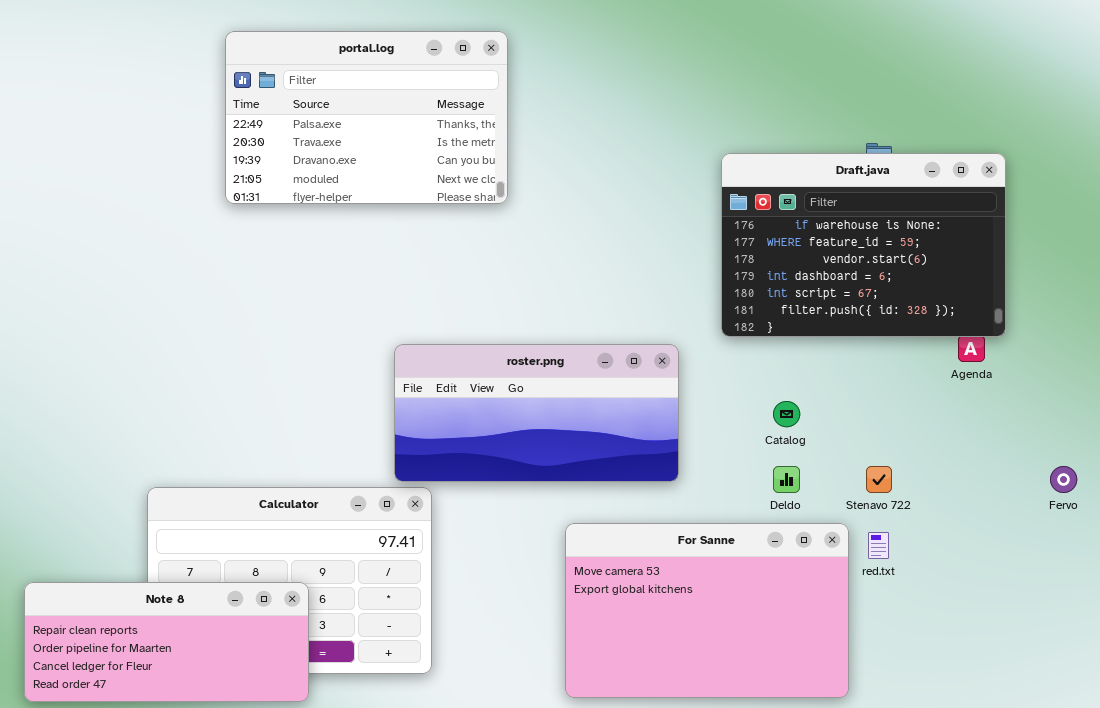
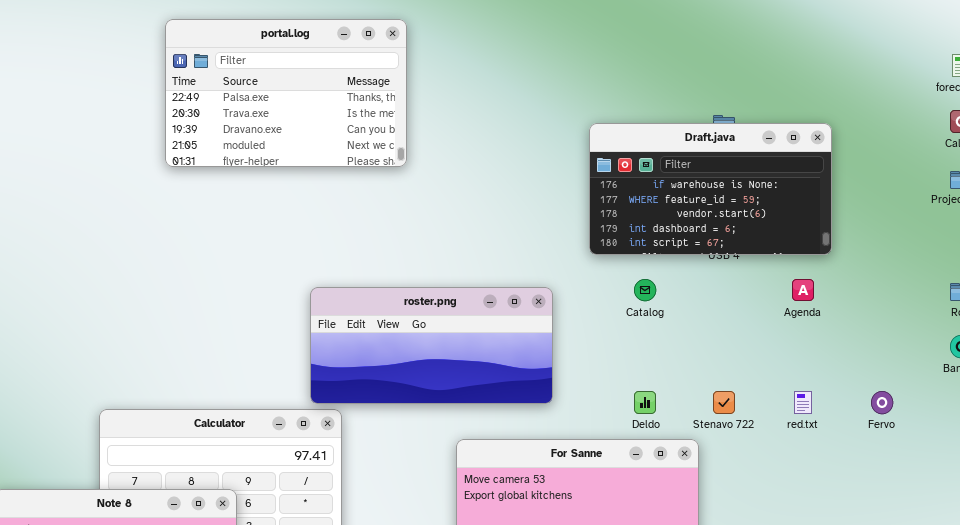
Draft.java: [721,153,1006,337] -> [589,123,832,255], resized
Catalog: [773,401,800,427] -> [634,279,656,301], moved
red.txt: [868,532,889,559] -> [794,391,812,414], moved

